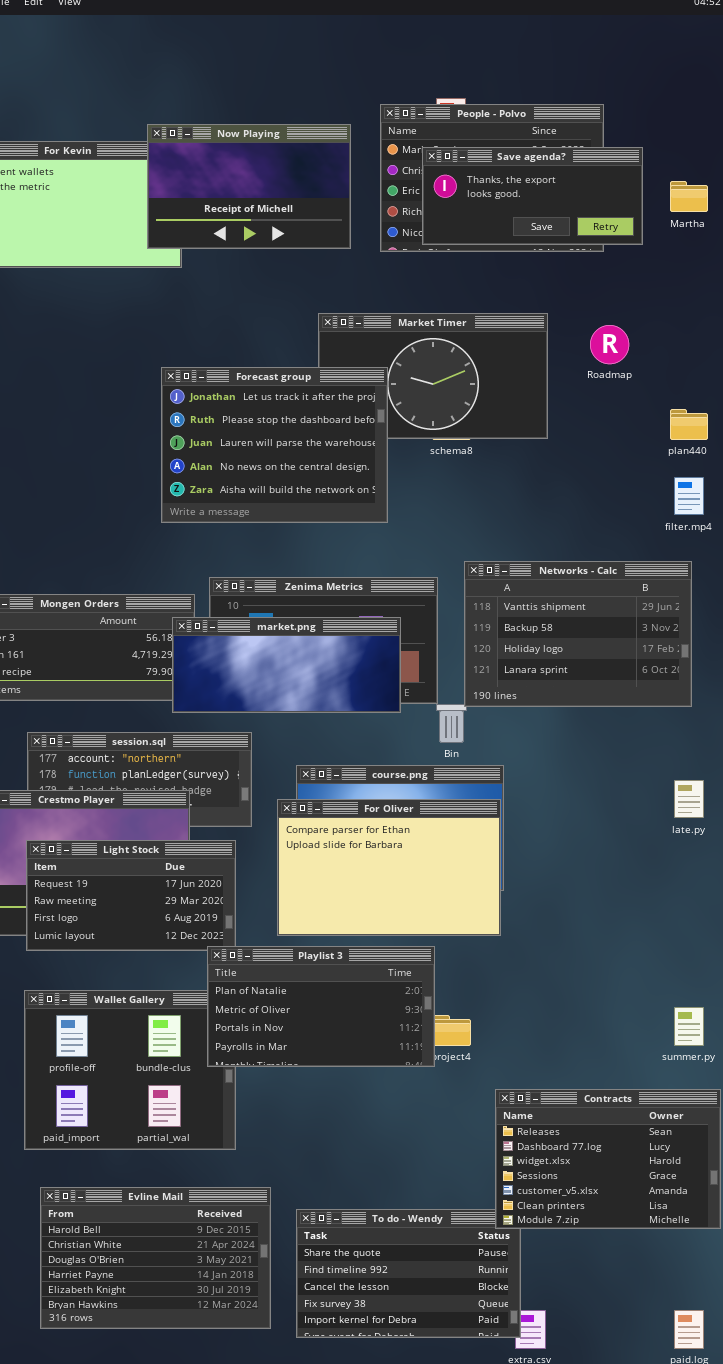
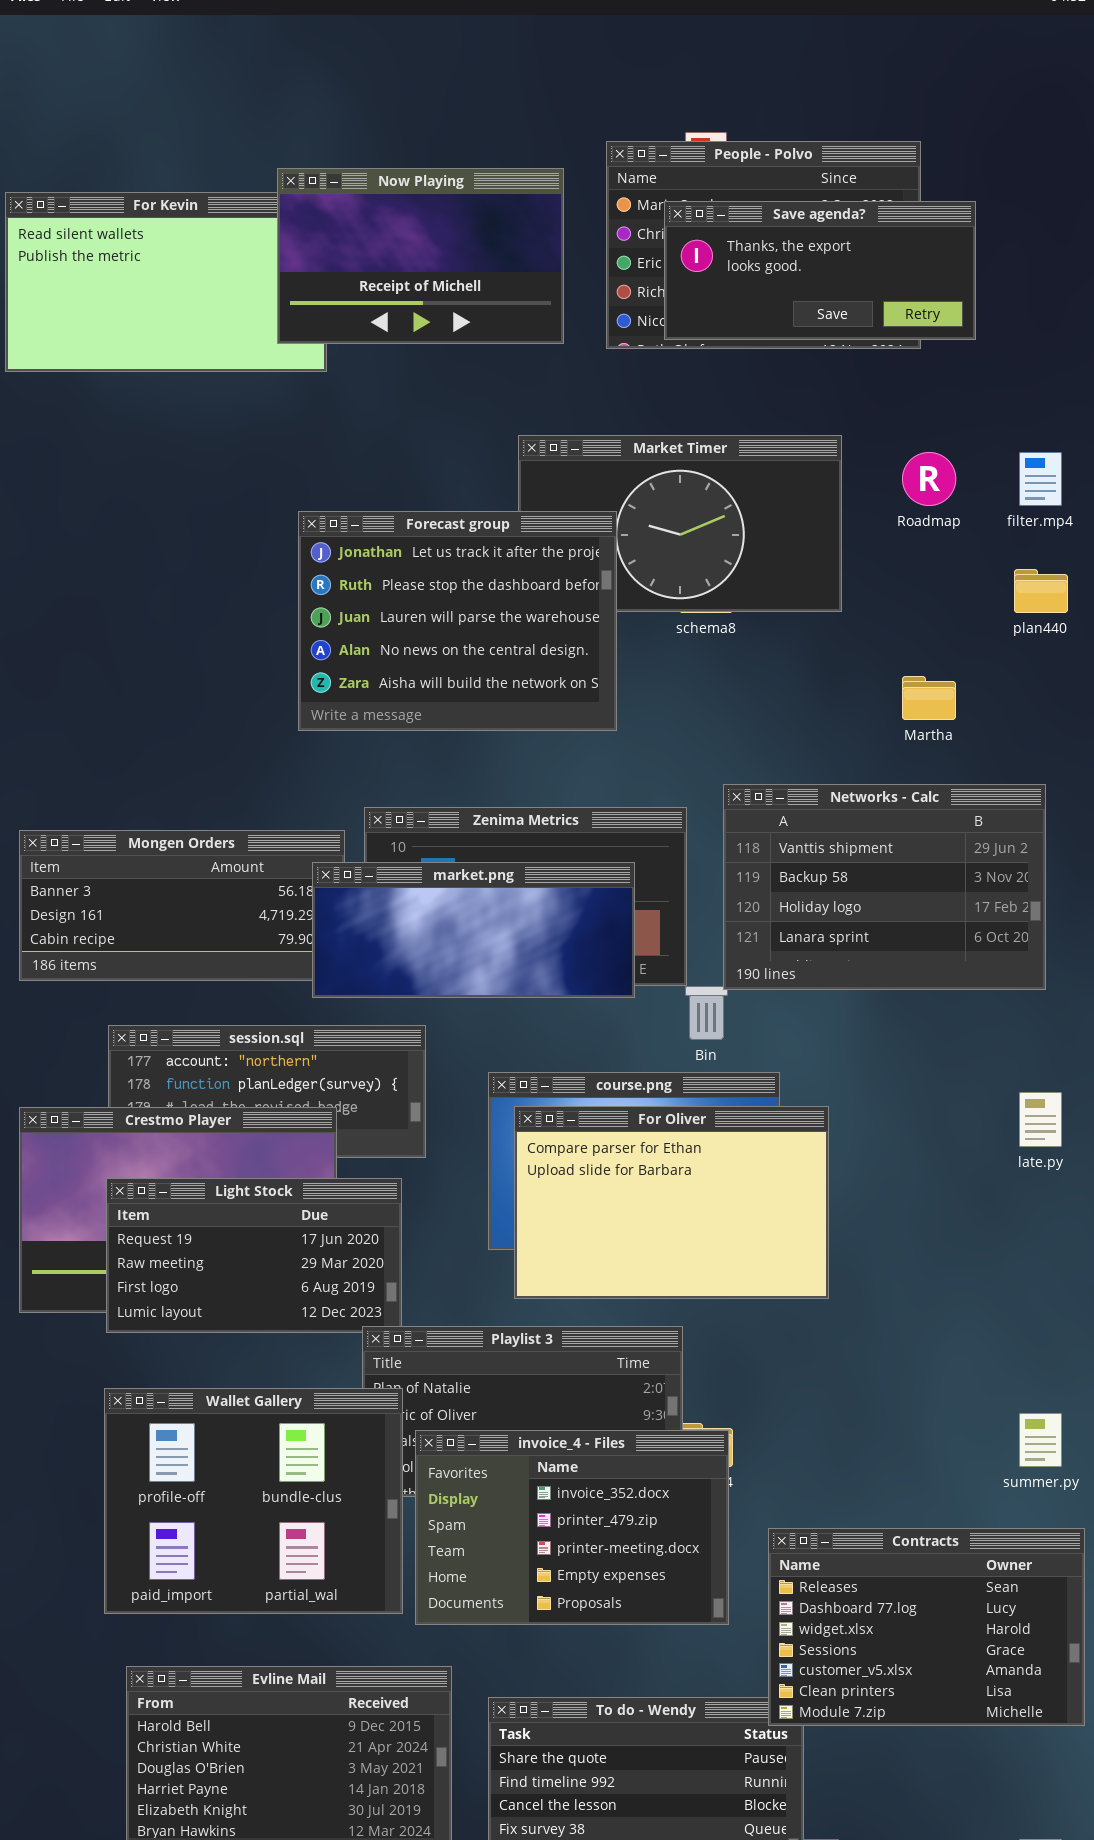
Martha: [670,181,708,212] -> [902,676,956,720], moved
filter.mp4: [674,477,704,515] -> [1019,452,1062,506], moved
For Oliver: [277,799,501,936] -> [514,1106,829,1299], moved
Wallet Gallery: [24,990,236,1150] -> [104,1388,403,1614], raised
invoice_4 - Files: none -> [415,1430,729,1625], opened

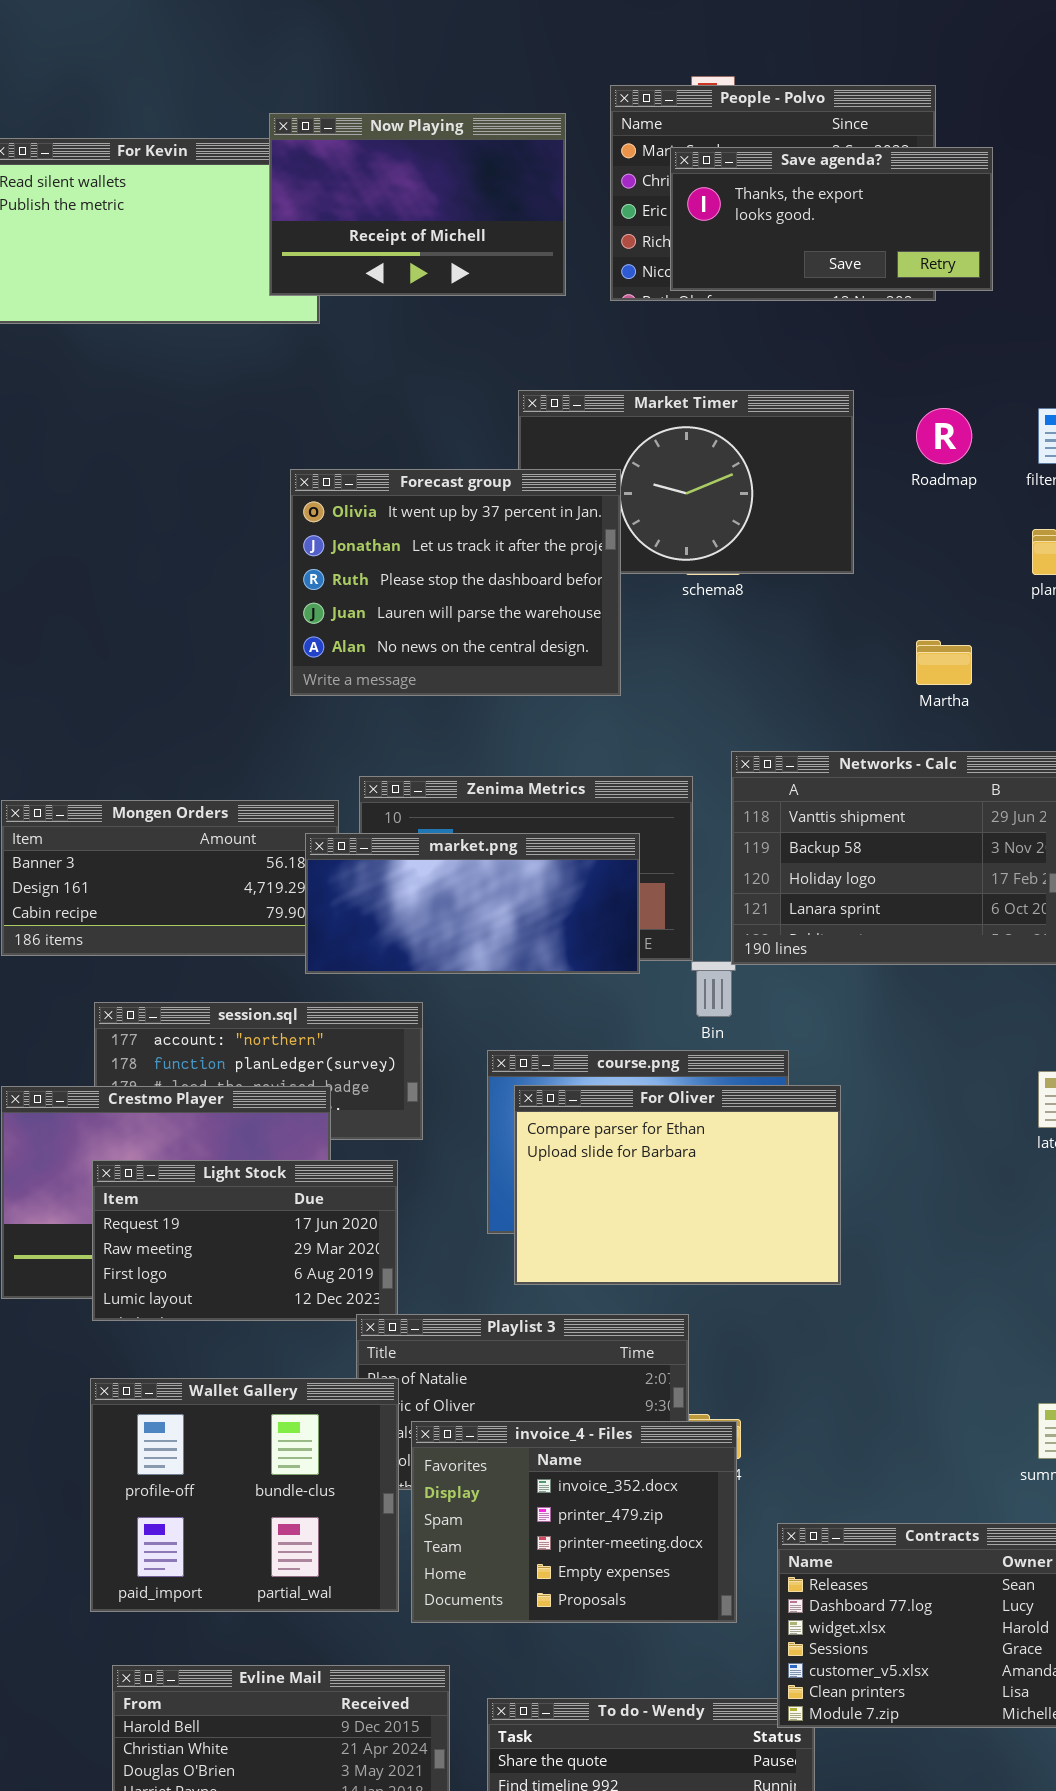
Forecast group: [298,511,617,731] -> [290,469,621,696], scrolled up 1 row

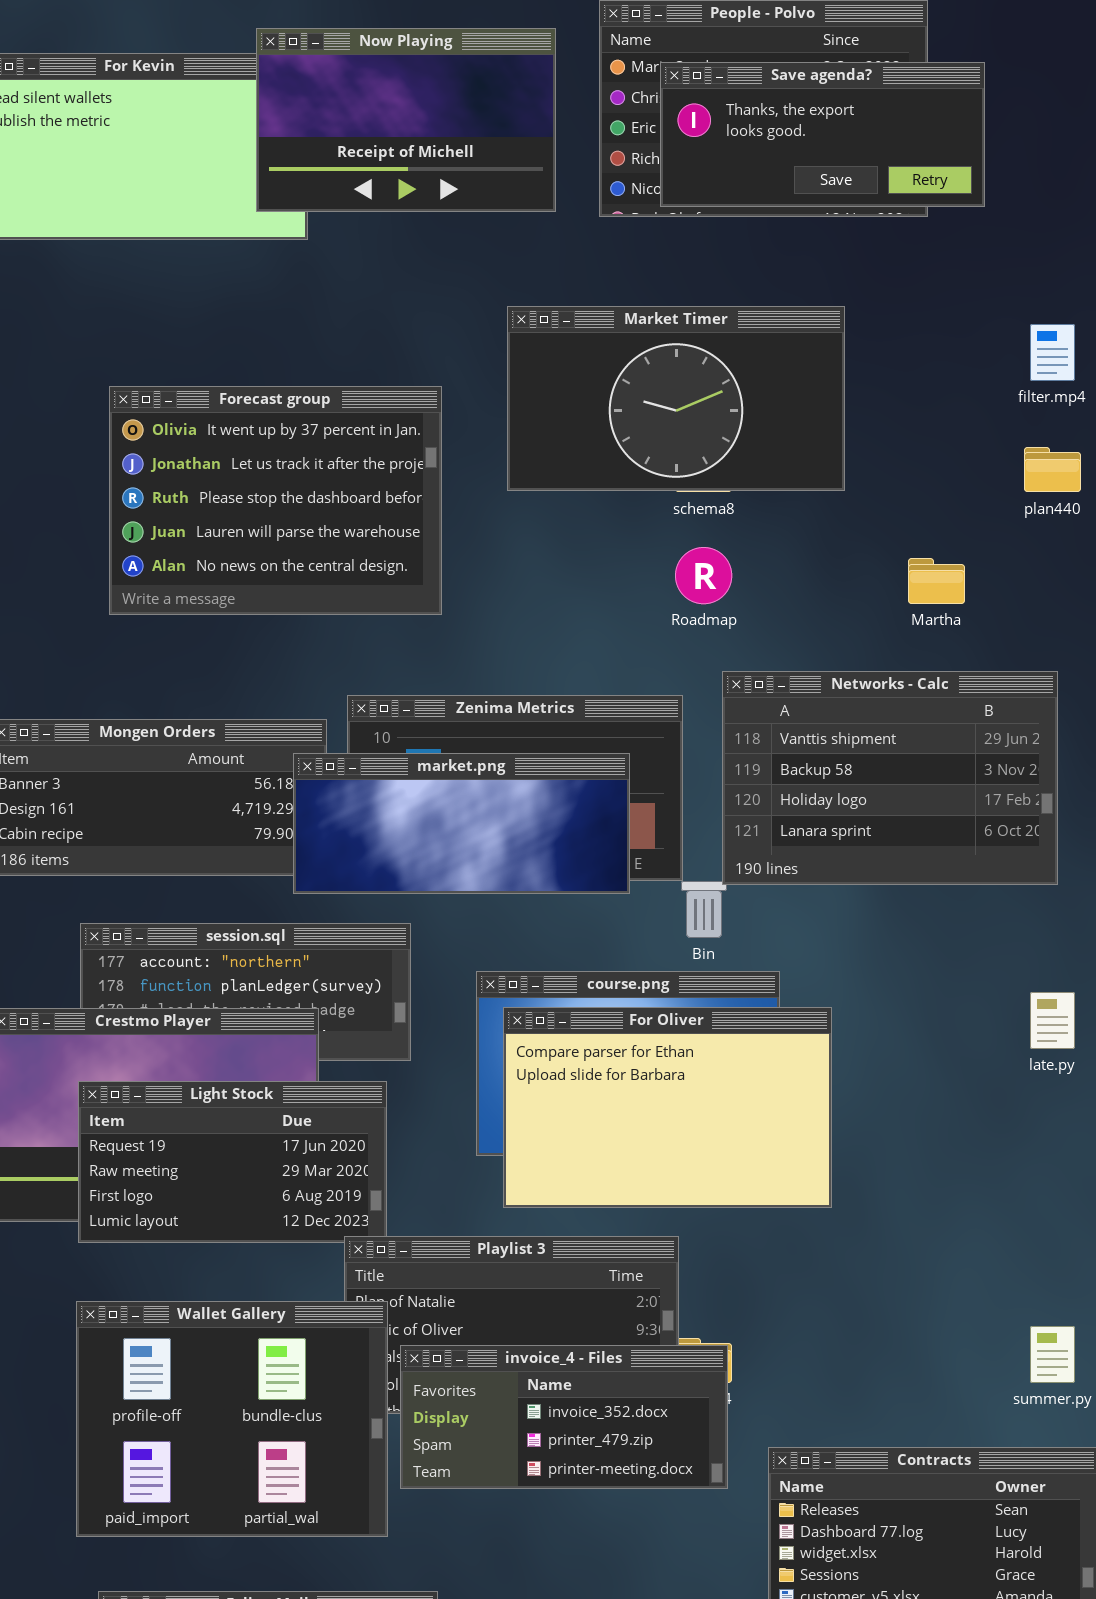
Roadmap: [916,408,972,464] -> [675,547,732,604], moved
Forecast group: [290,469,621,696] -> [109,386,442,615], moved
invoice_4 - Files: [411,1421,737,1623] -> [400,1345,728,1489], resized

